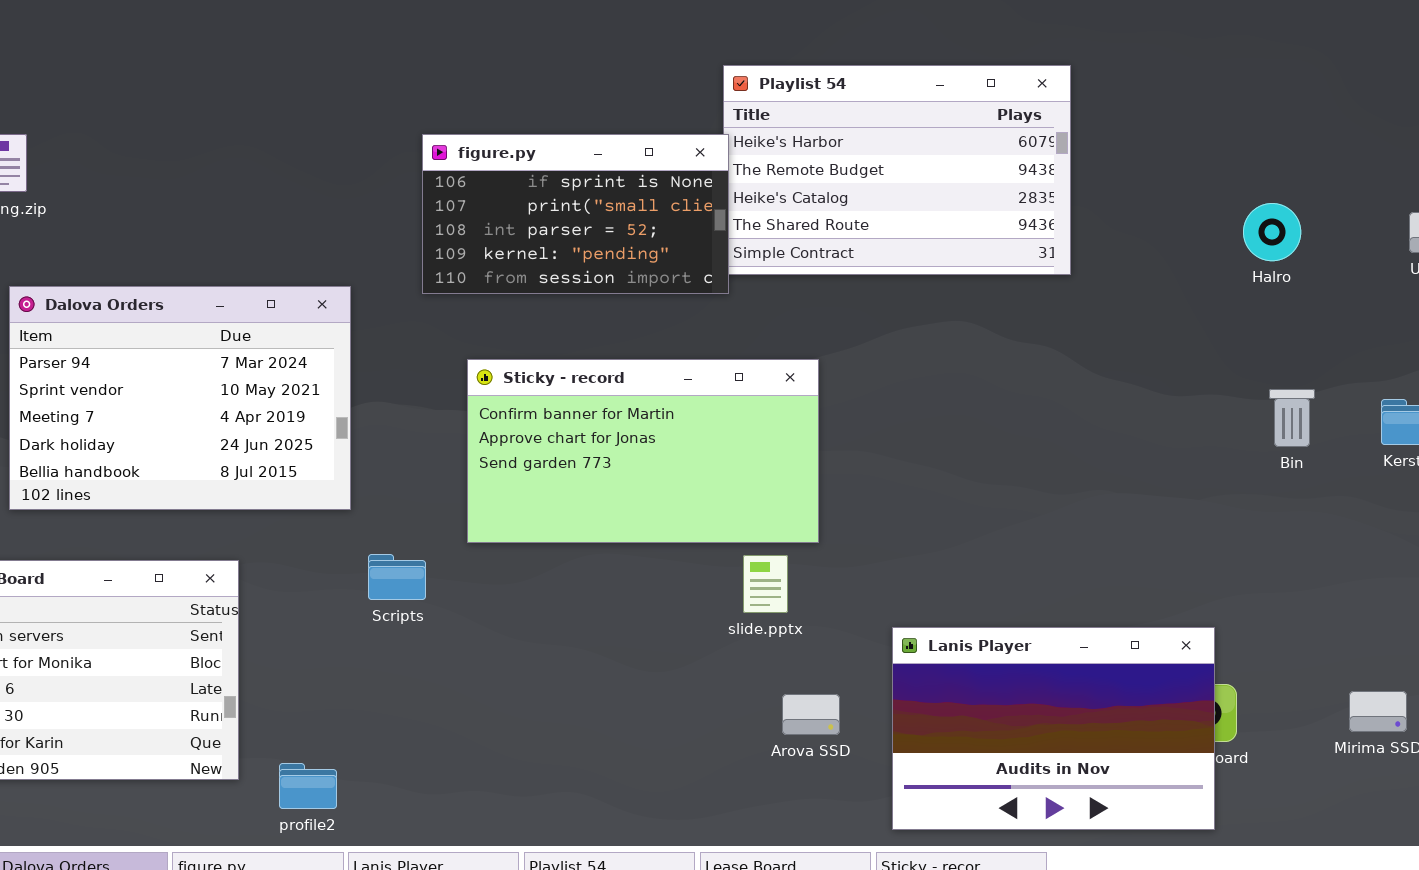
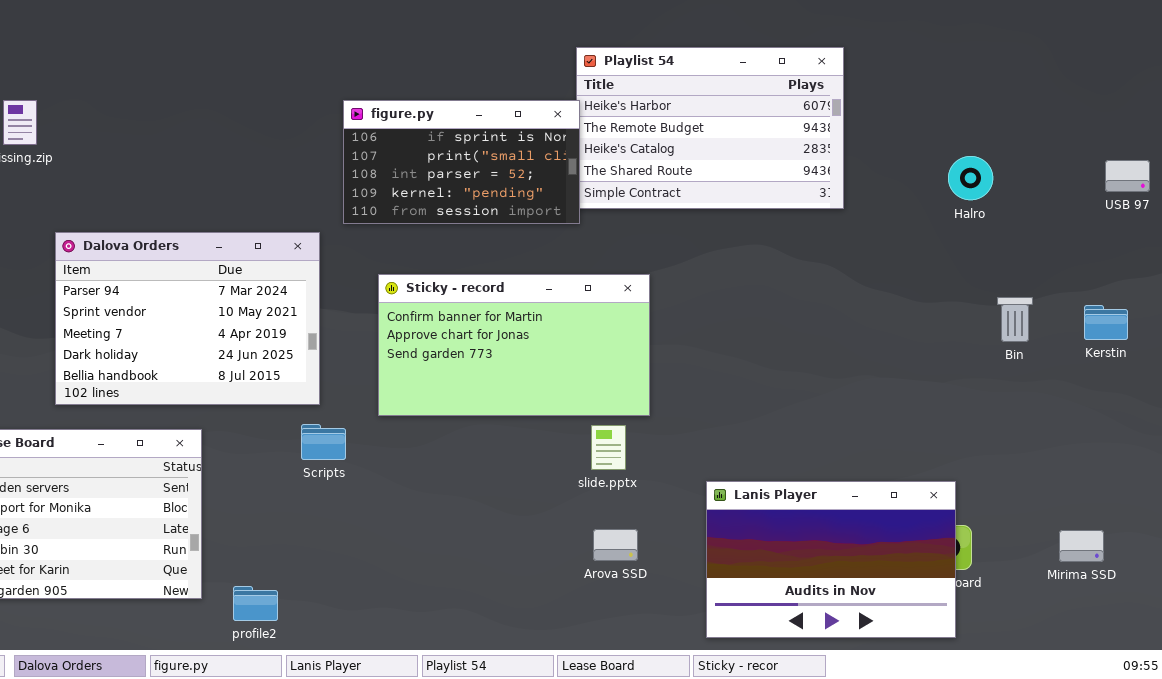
Halro: [1243,203,1301,261] -> [948,156,993,200], moved
Dalova Orders: [9,286,351,510] -> [55,232,320,405], moved
Arova SSD: [782,694,840,735] -> [593,529,638,561], moved

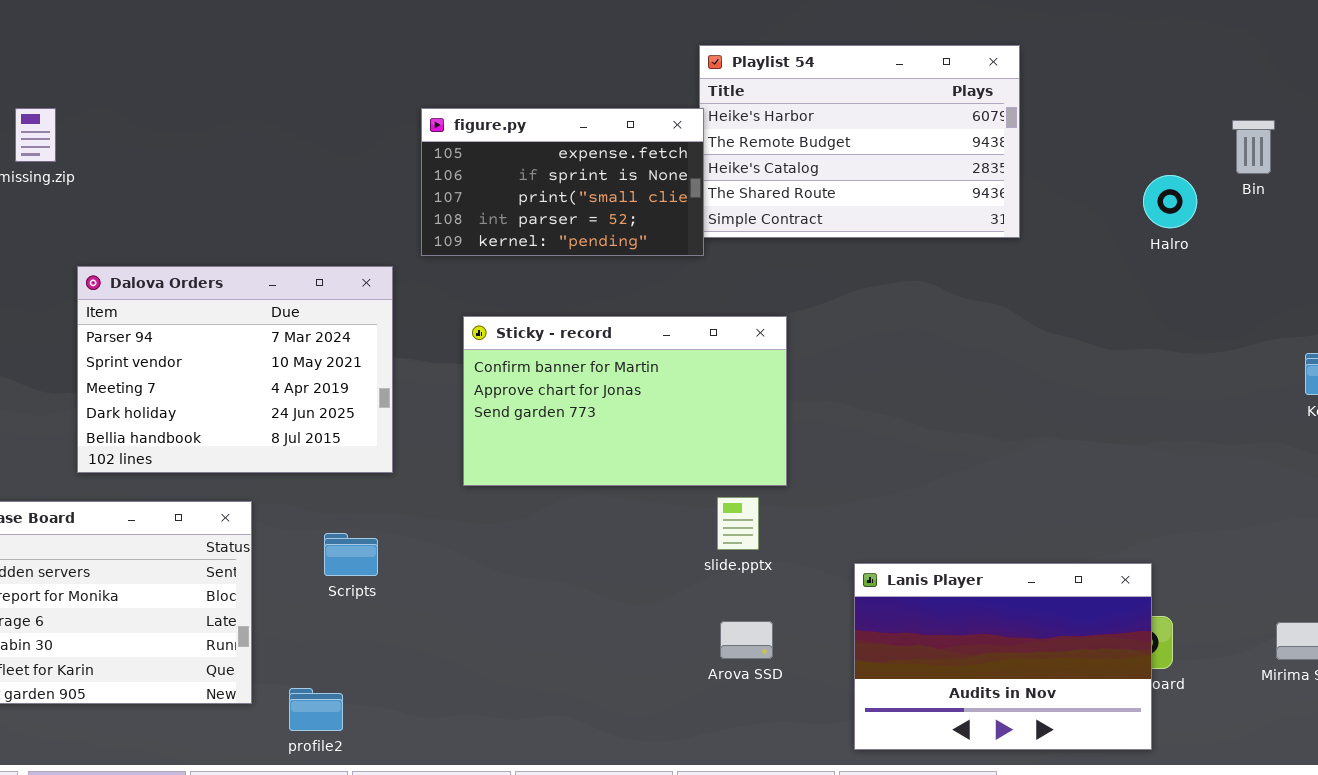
figure.py: [343,100,580,224] -> [421,108,704,256], scrolled up 1 row
Bin: [997,297,1033,342] -> [1232,120,1275,174], moved
Scripts: [301,424,346,460] -> [324,533,378,576], moved

